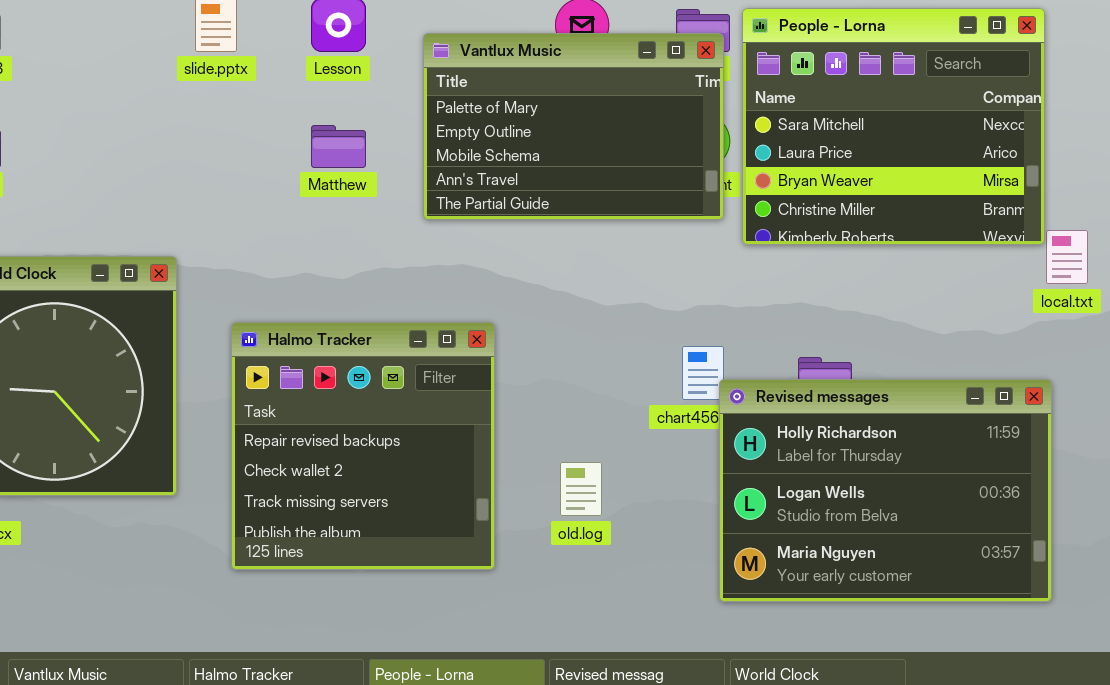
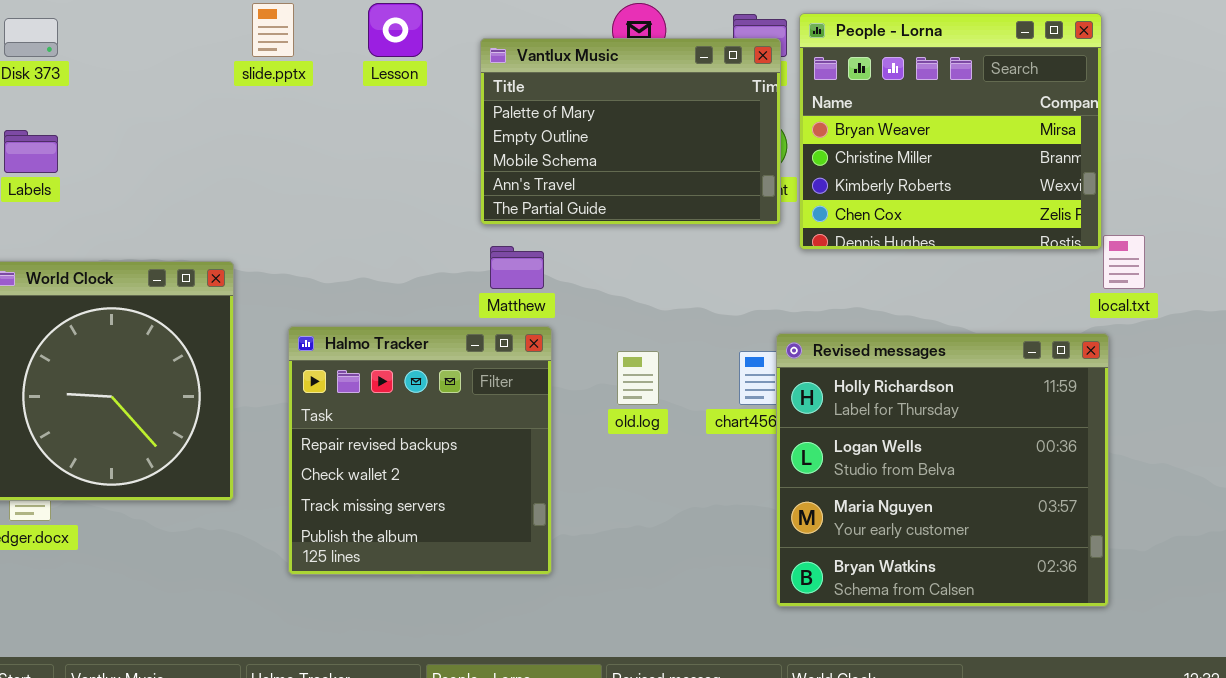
People - Lorna: [742,8,1045,245] -> [799,13,1102,250], scrolled down 2 rows
Matthew: [311,125,366,168] -> [490,246,544,289], moved
Revised messages: [719,379,1052,602] -> [776,333,1109,607], resized
old.log: [560,462,602,516] -> [617,351,659,405], moved

